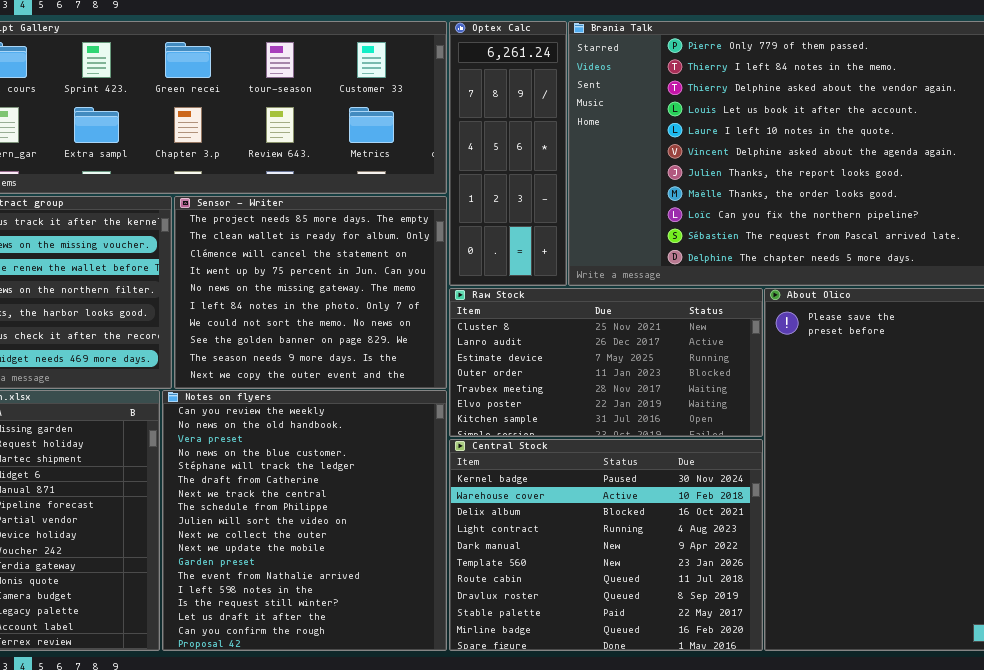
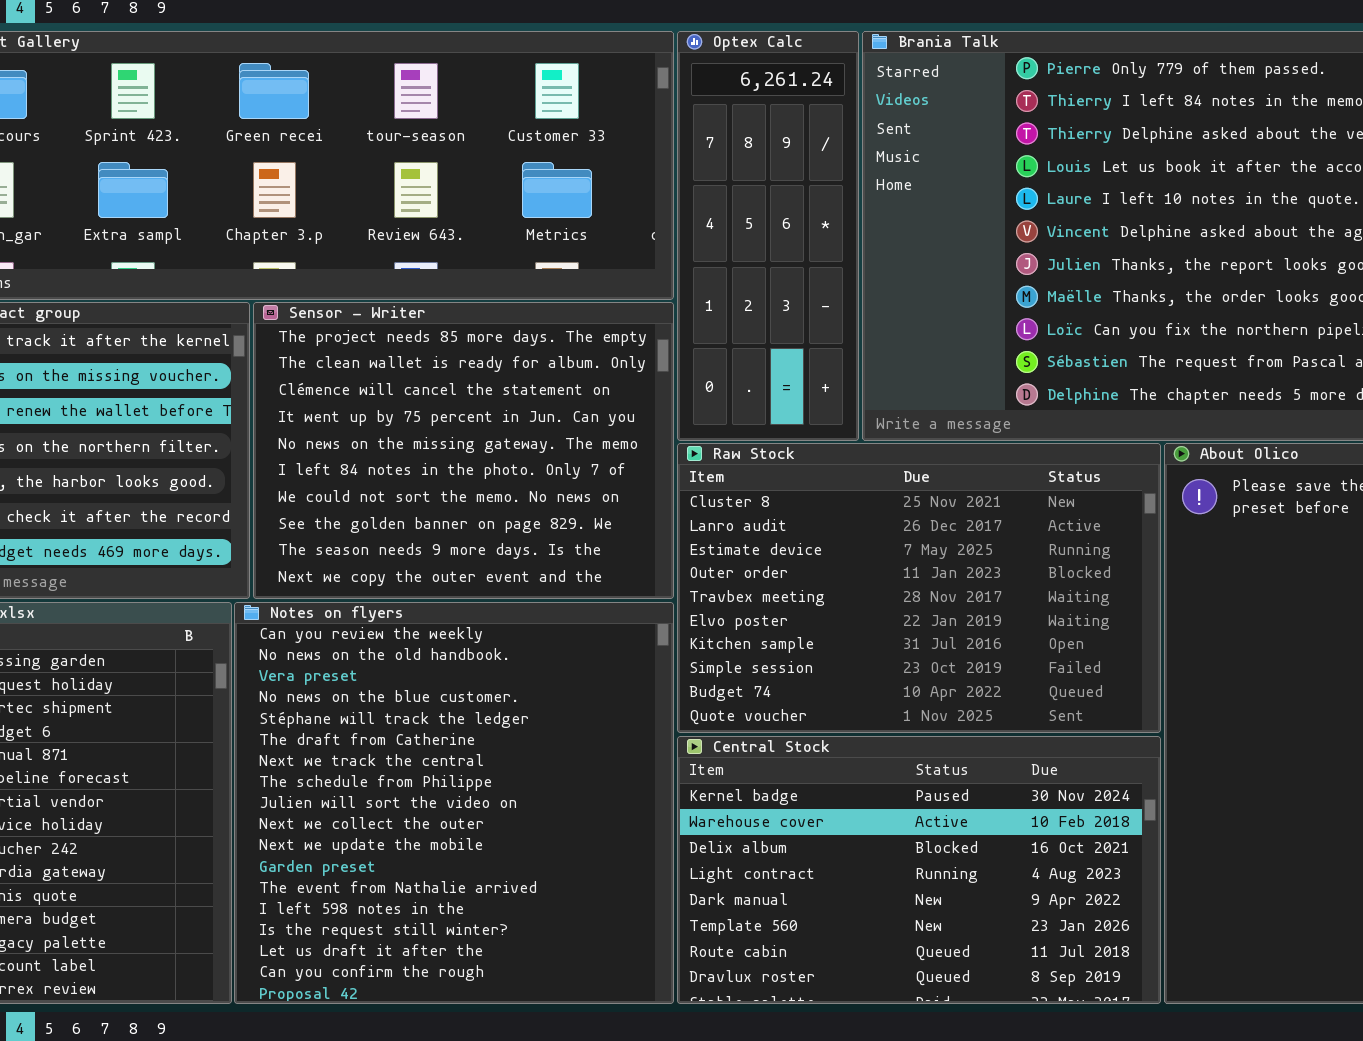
Raw Stock: [449,288,763,437] -> [677,443,1161,733], resized
Central Stock: [449,439,763,651] -> [677,736,1161,1004], resized

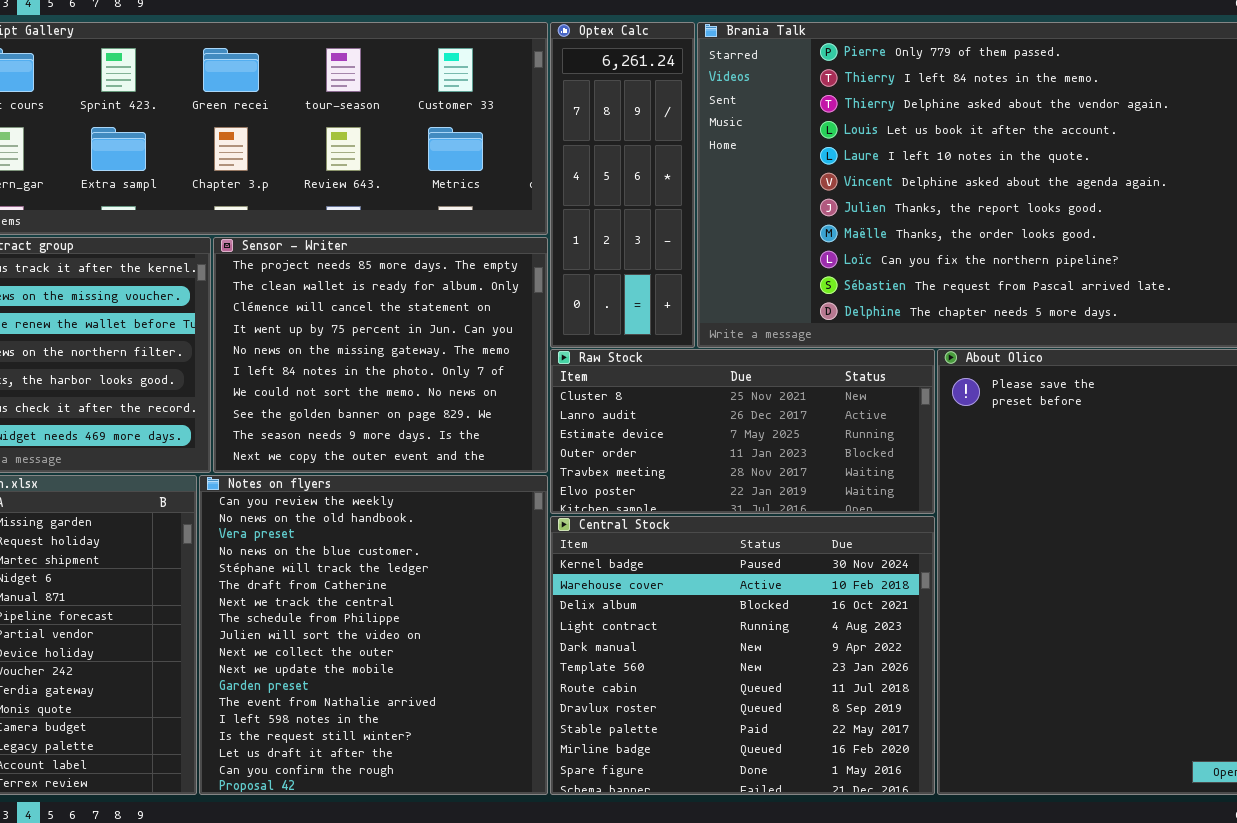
Raw Stock: [677,443,1161,733] -> [550,349,935,514], resized
Central Stock: [677,736,1161,1004] -> [550,516,935,795], resized

